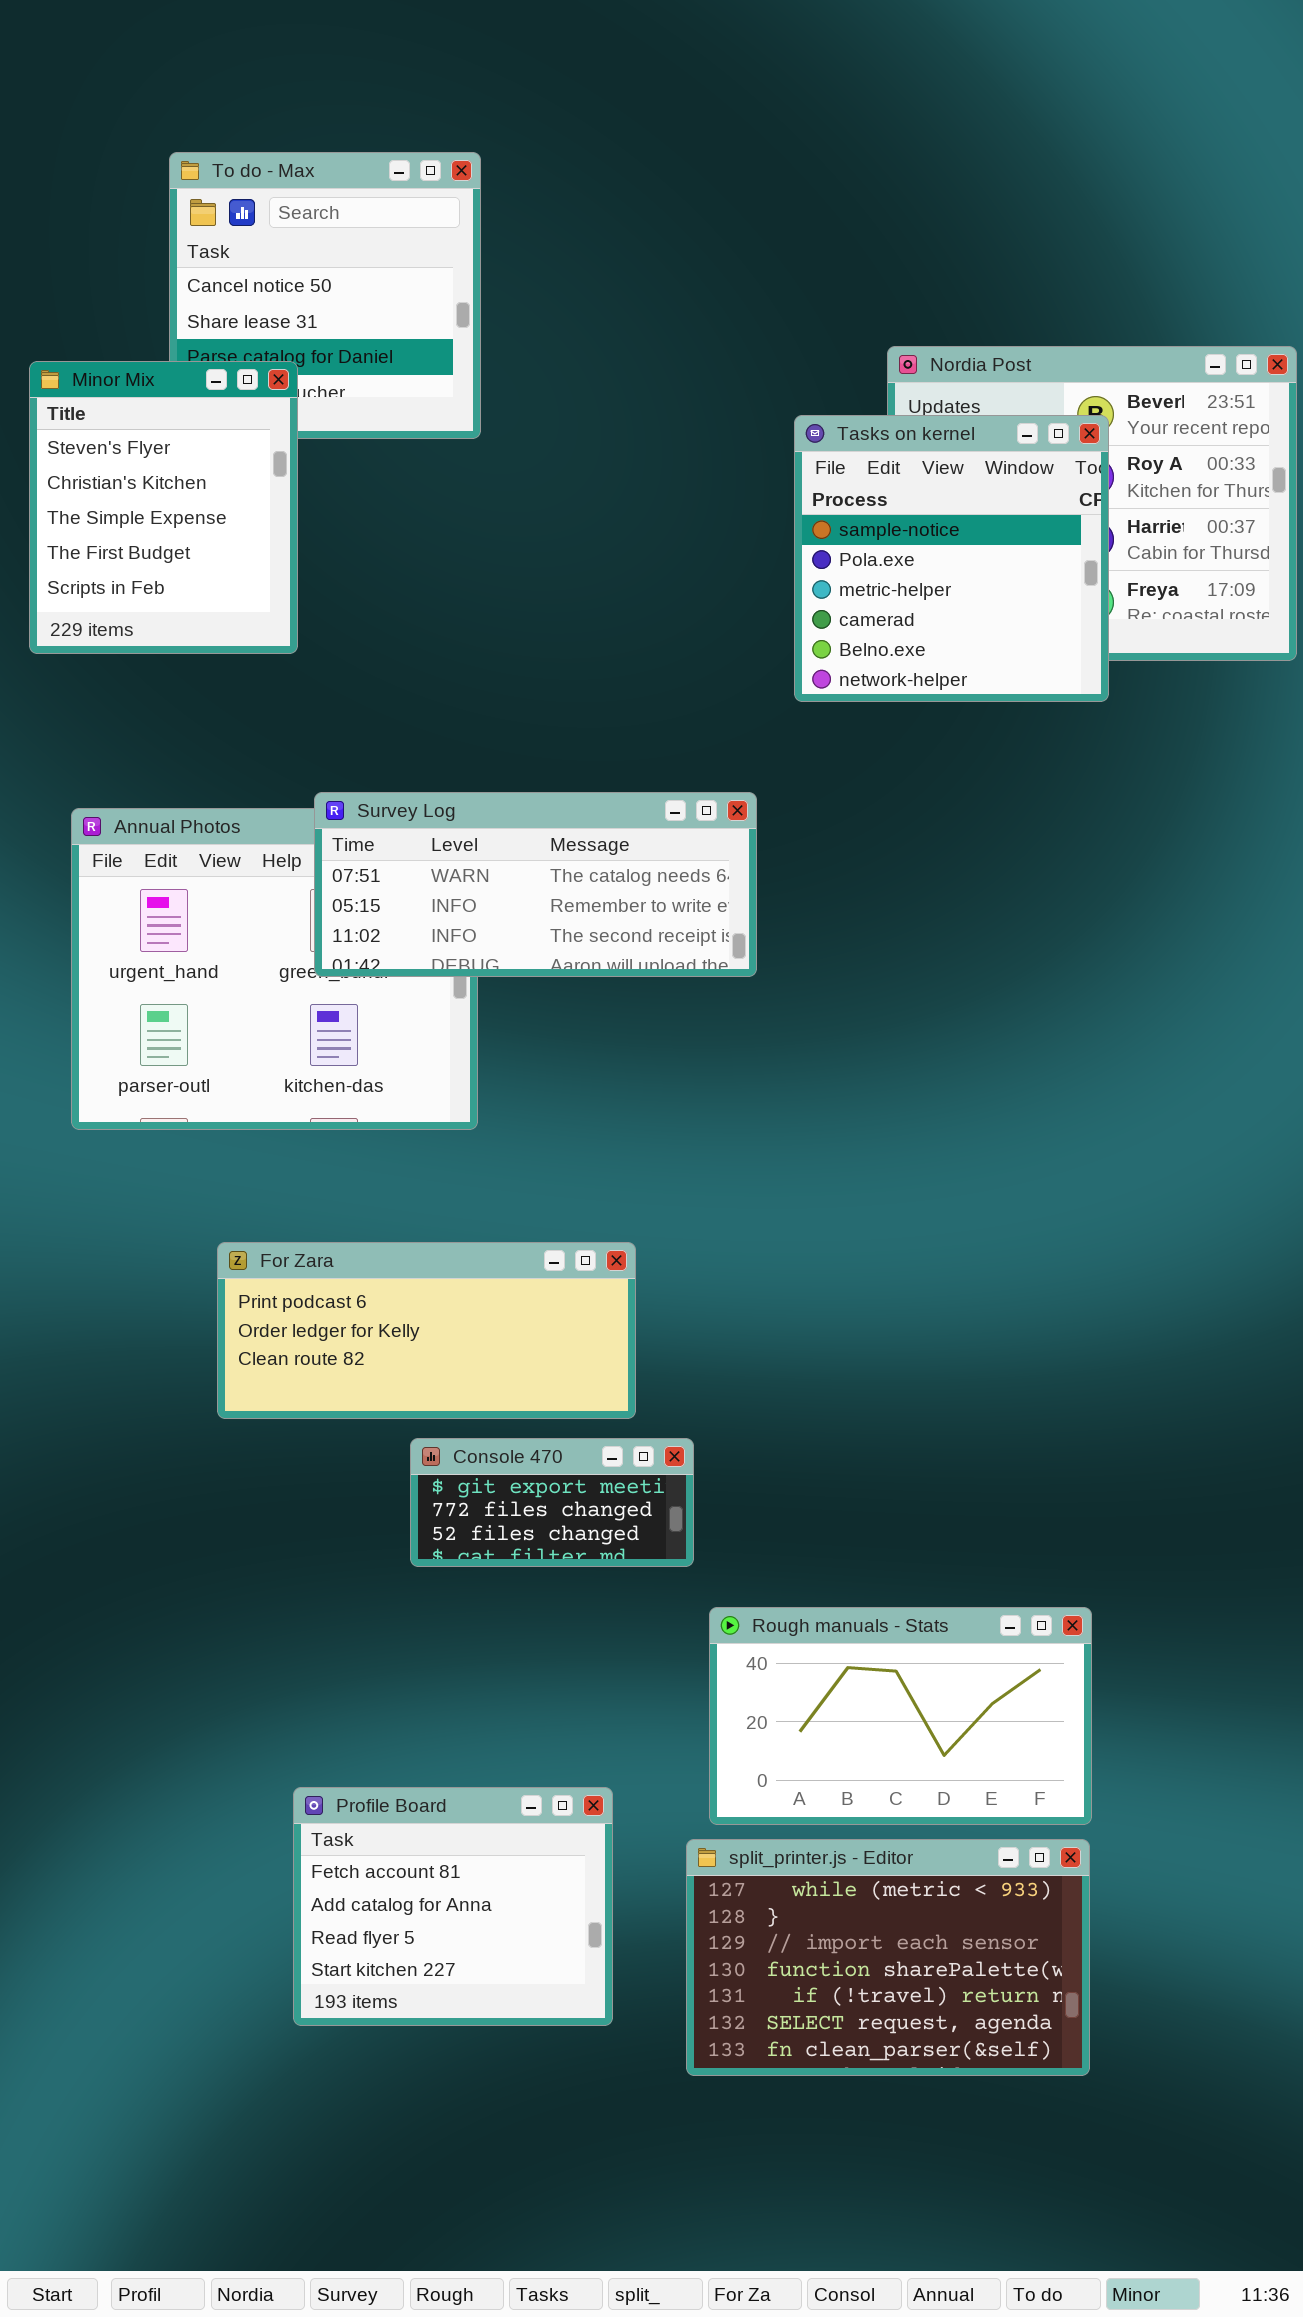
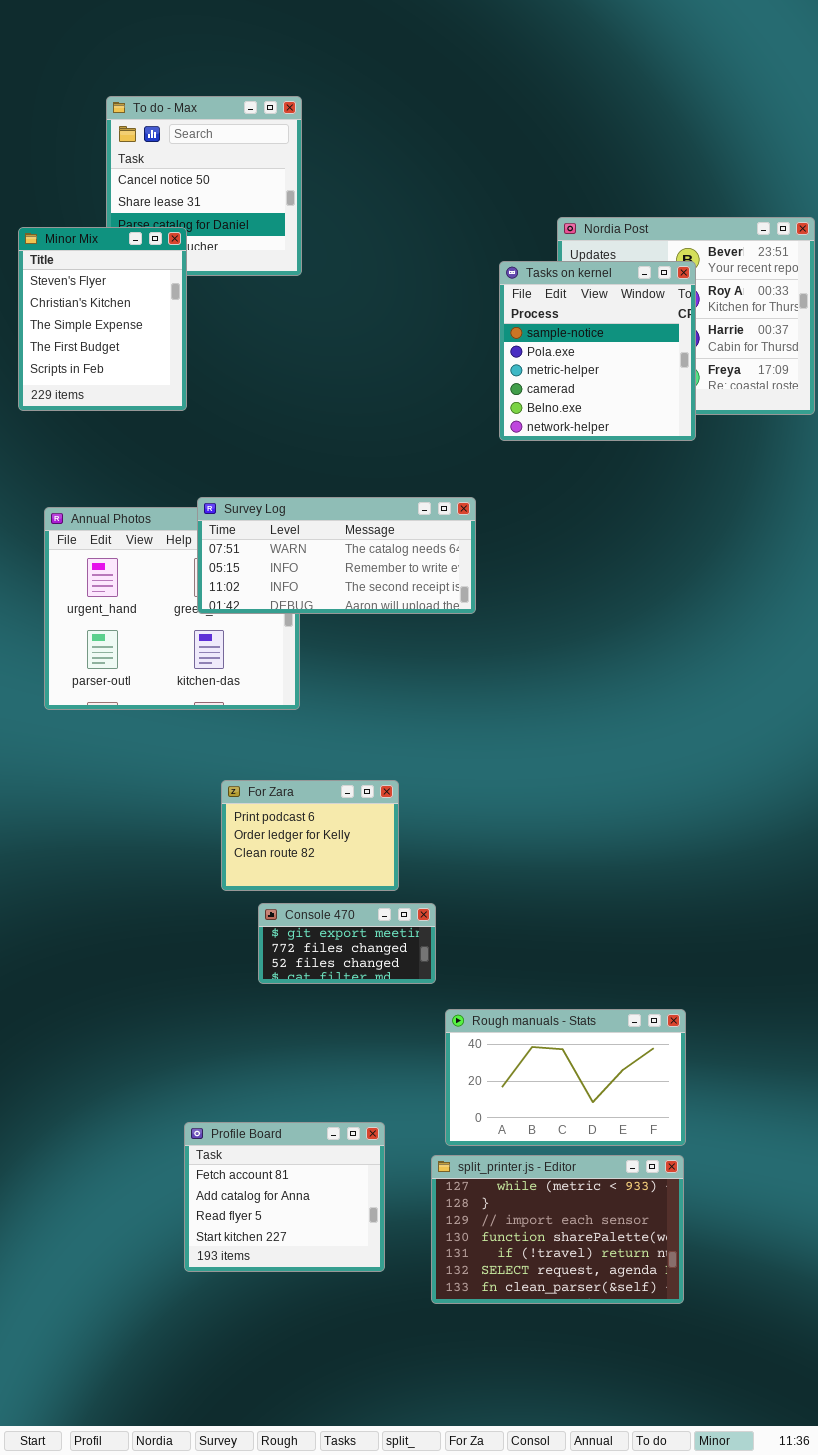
For Zara: [217,1242,636,1419] -> [221,780,399,891], resized

